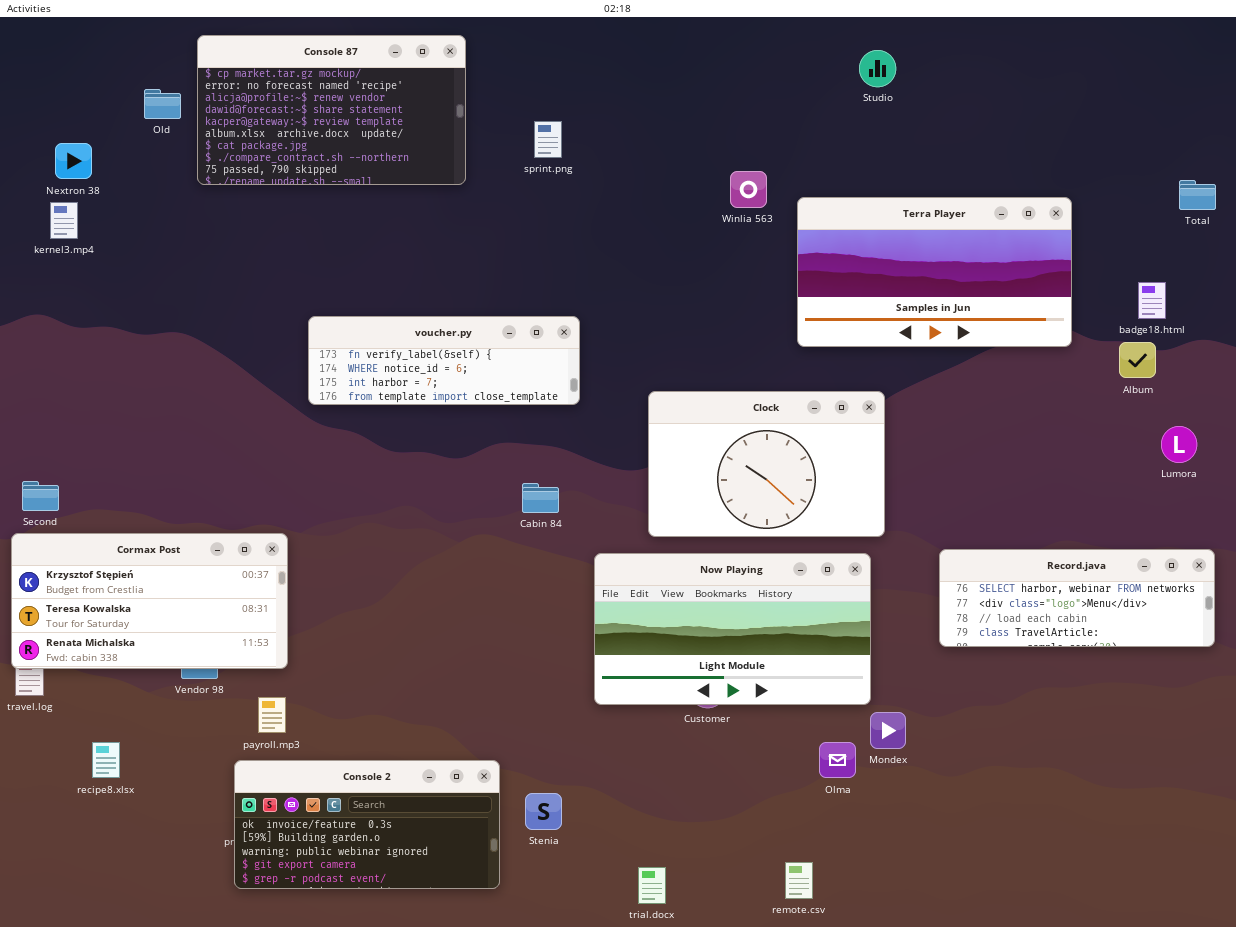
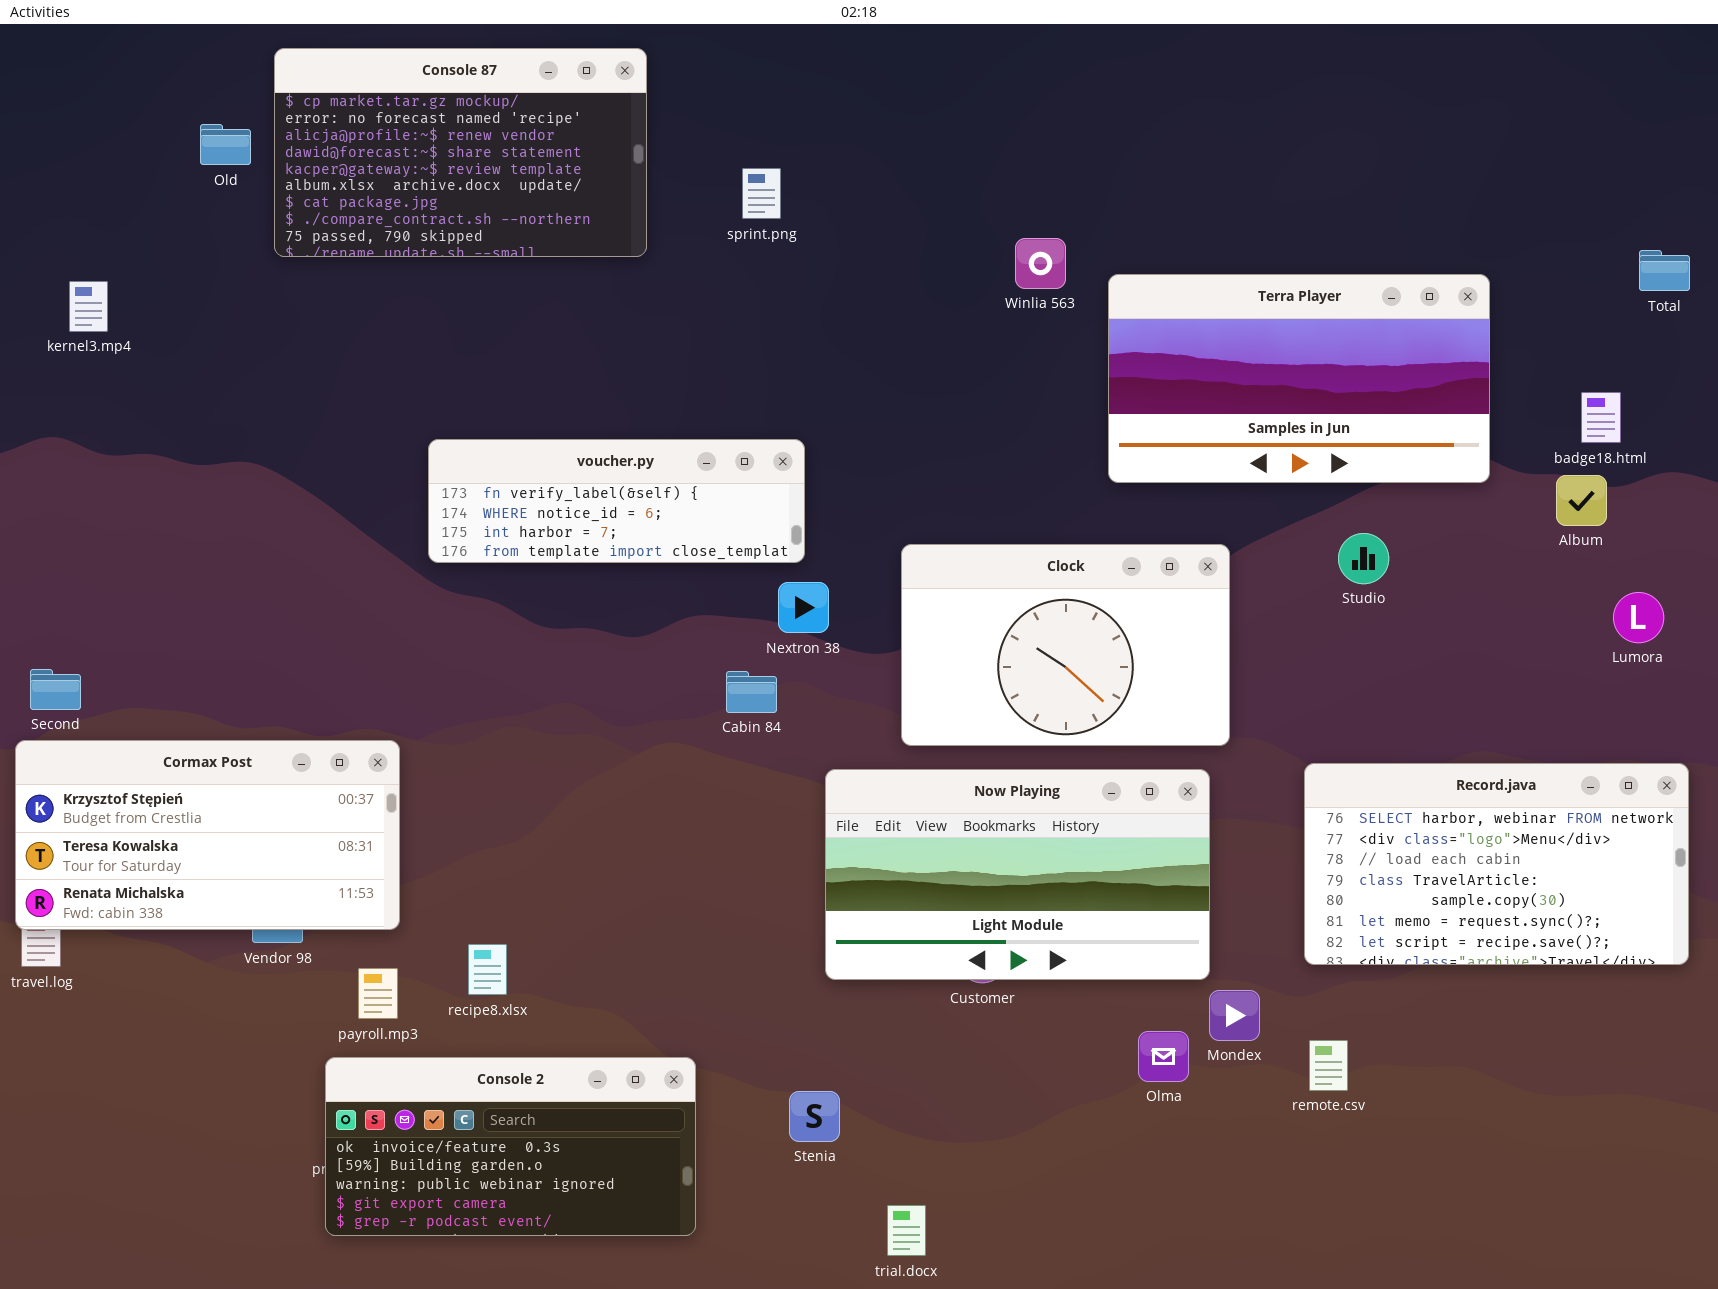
Studio: [859,50,896,87] -> [1338,533,1389,584], moved
Nextron 38: [55,143,92,179] -> [778,582,829,633], moved
Record.java: [939,549,1215,647] -> [1304,763,1689,965], resized
recipe8.xlsx: [92,742,120,778] -> [468,944,507,995], moved
Stenia: [525,793,562,830] -> [789,1091,840,1142], moved
remote.csv: [785,862,813,899] -> [1309,1040,1348,1091], moved

